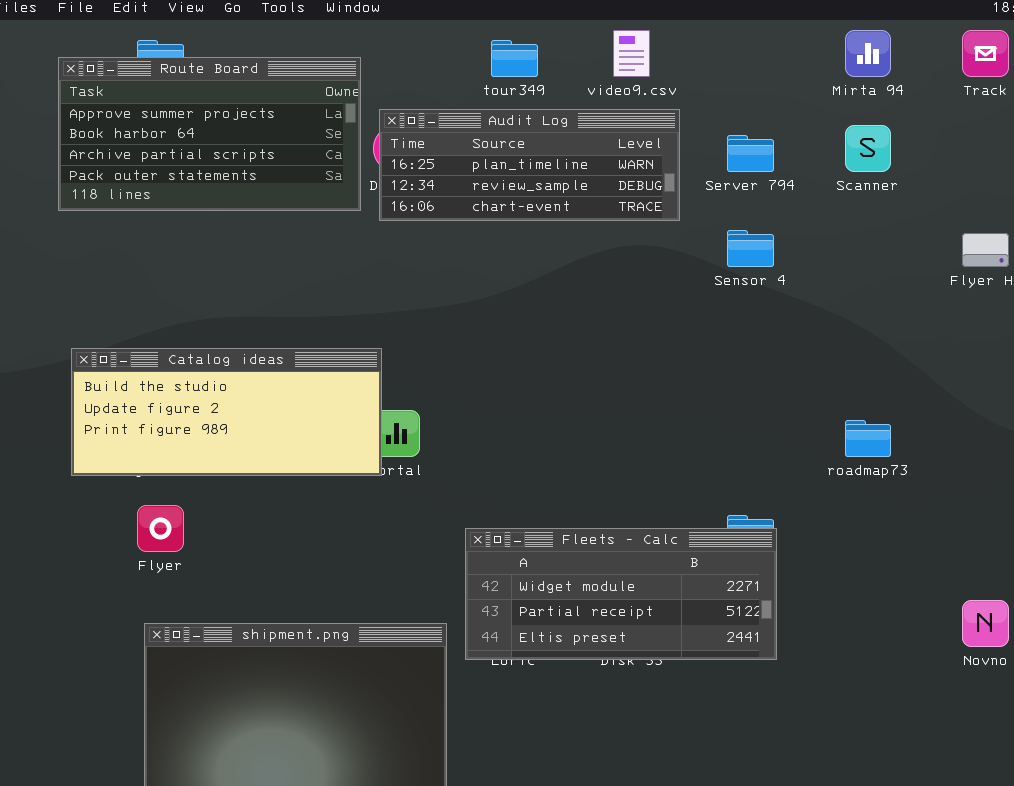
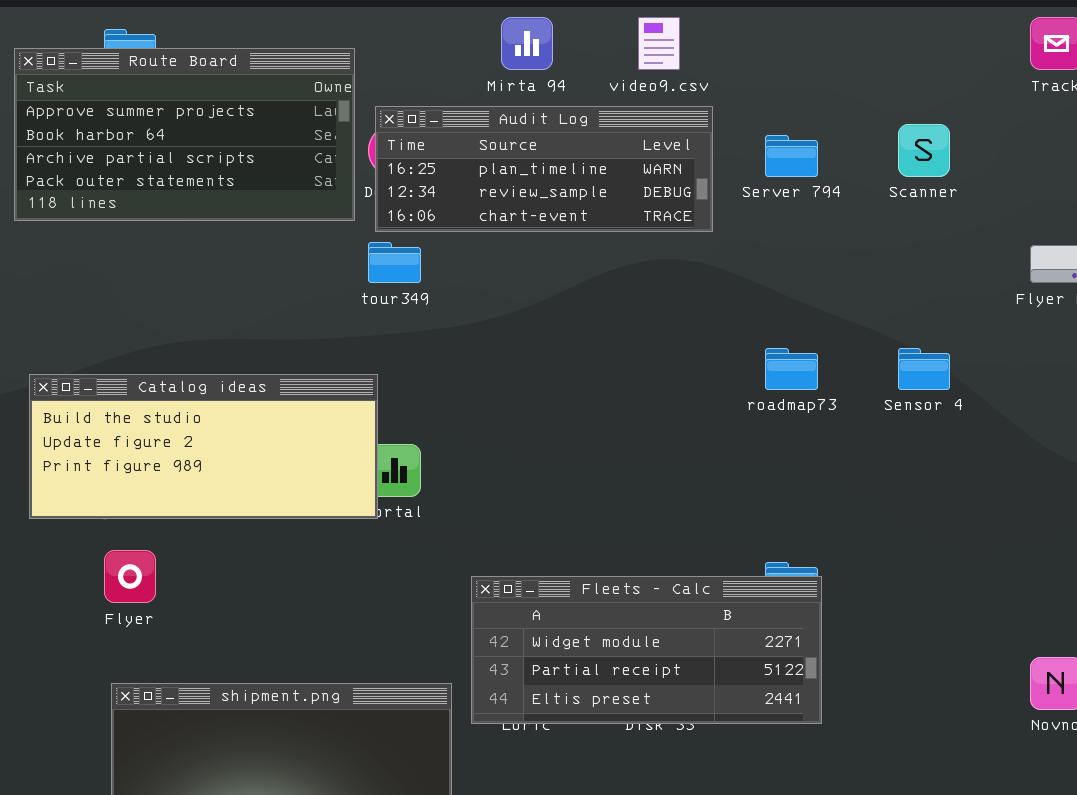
Mirta 94: [845,30,891,77] -> [501,17,553,70], moved
tour349: [491,40,538,77] -> [368,242,421,283], moved
Sensor 4: [727,230,774,267] -> [898,348,950,390], moved
roadmap73: [845,420,891,457] -> [765,348,818,390], moved

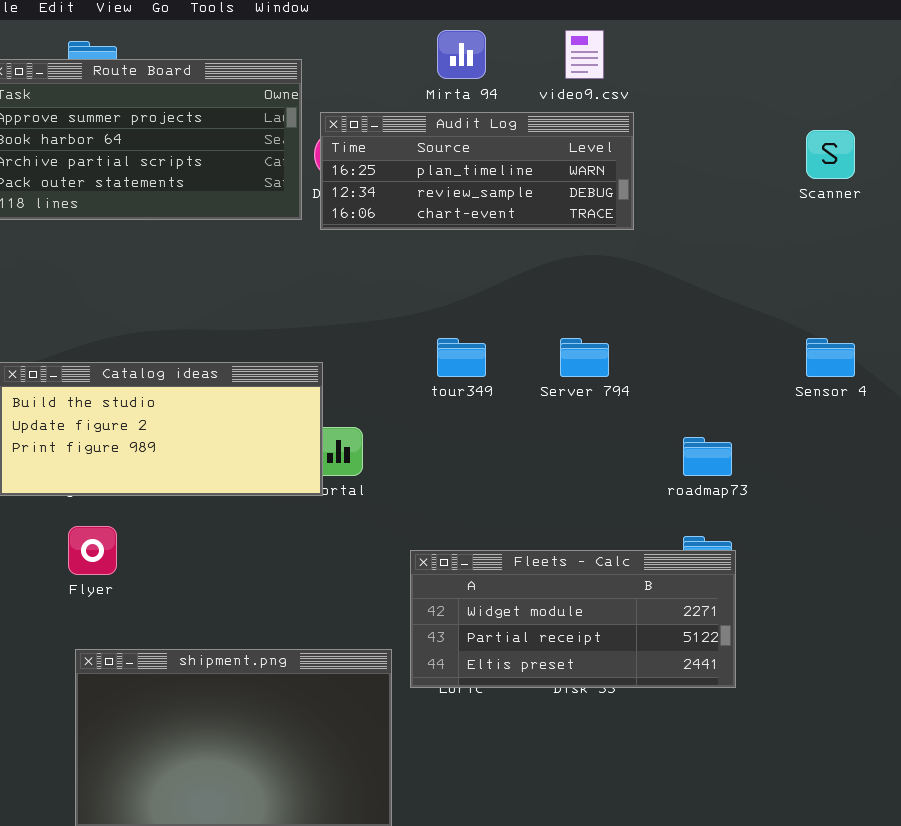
Server 794: [765,135,818,177] -> [560,338,609,377], moved
tour349: [368,242,421,283] -> [437,338,486,377], moved
roadmap73: [765,348,818,390] -> [683,437,732,476], moved

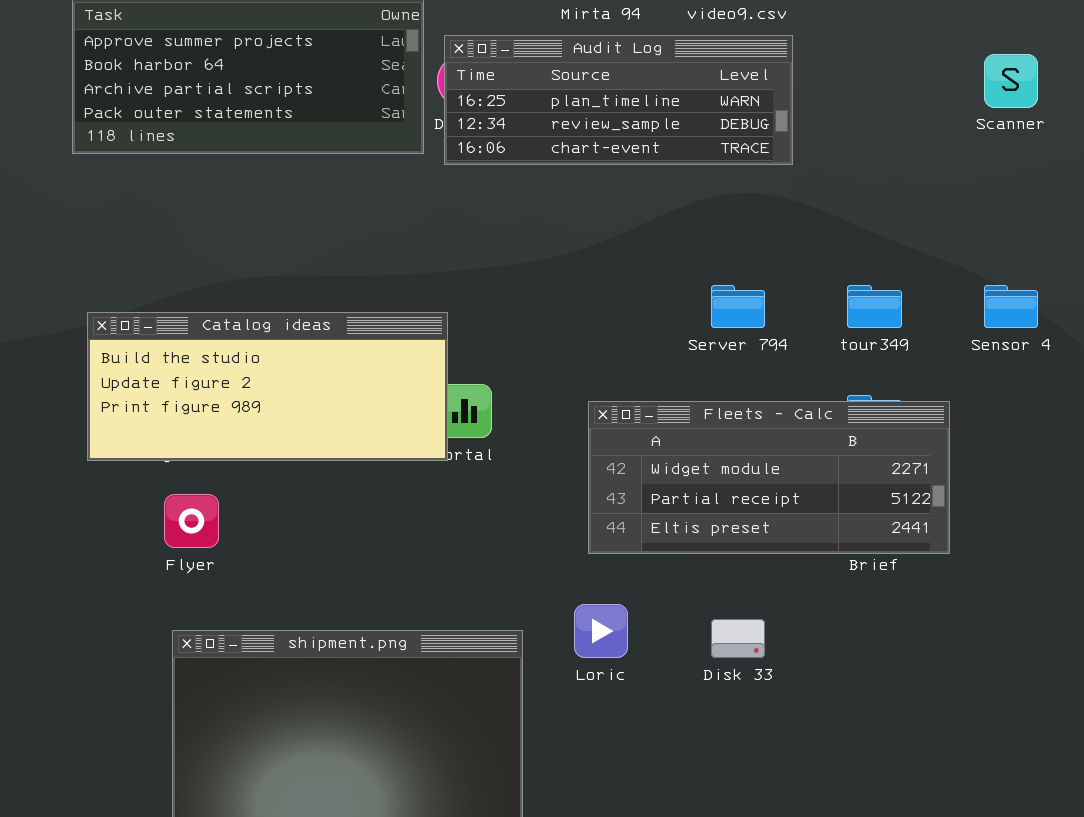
tour349: [437,338,486,377] -> [847,285,902,328], moved
Fleets - Calc: [410,550,736,688] -> [588,401,950,554], moved

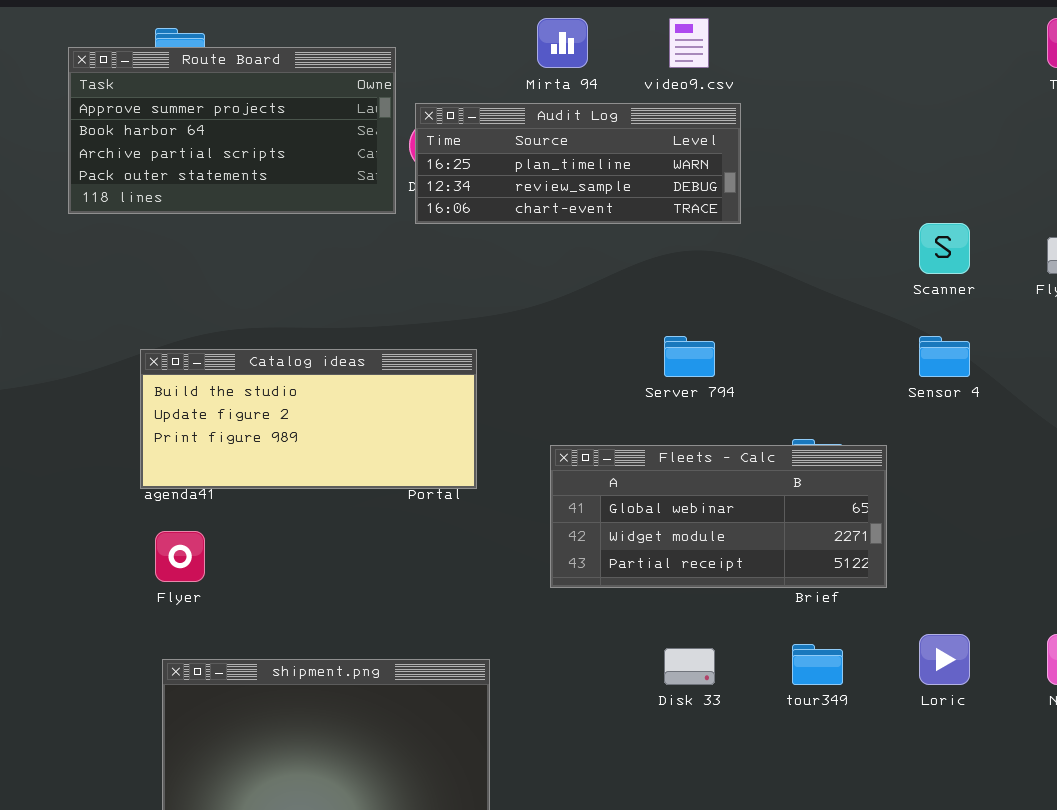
Scanner: [984,54,1038,108] -> [919,223,970,274], moved
tour349: [847,285,902,328] -> [792,644,843,685], moved
Catalog ideas: [87,312,448,461] -> [140,349,477,489], moved
Fleets - Calc: [588,401,950,554] -> [550,445,887,588], scrolled up 1 row
Loric: [574,604,628,658] -> [919,634,970,685], moved

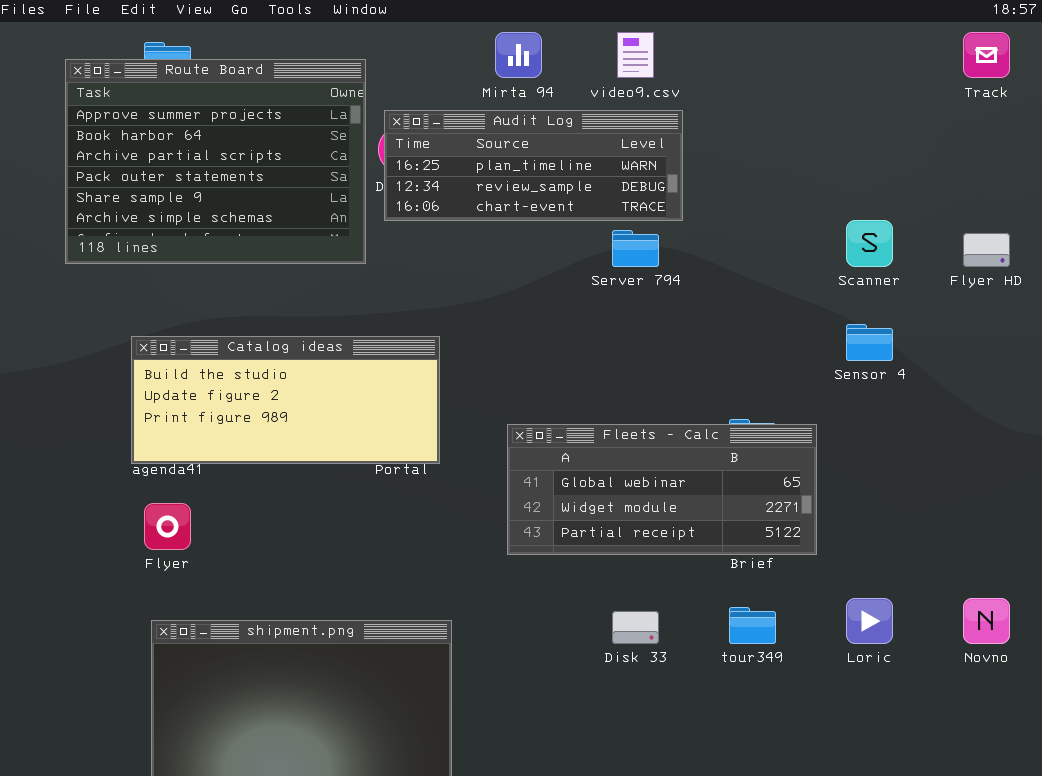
Route Board: [68,47,396,214] -> [65,59,366,264], resized
Server 794: [664,336,715,377] -> [612,230,659,267], moved

